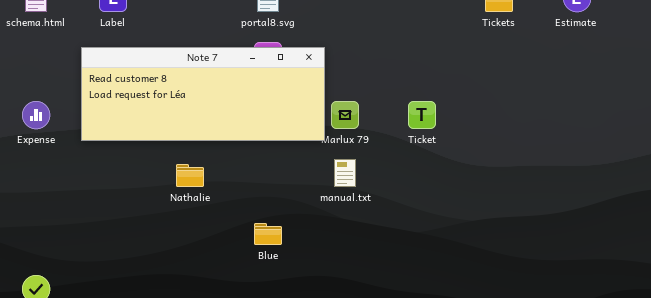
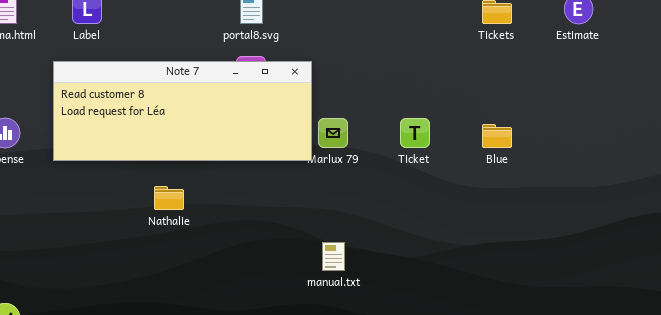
manual.txt: [334,159,356,187] -> [322,242,345,271], moved
Blue: [254,223,282,245] -> [482,124,512,148], moved

